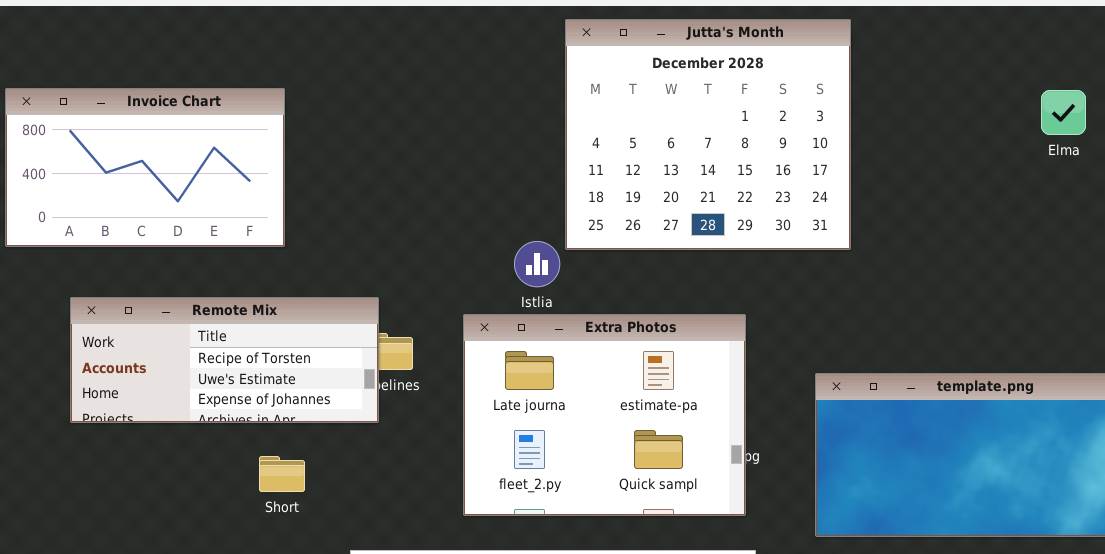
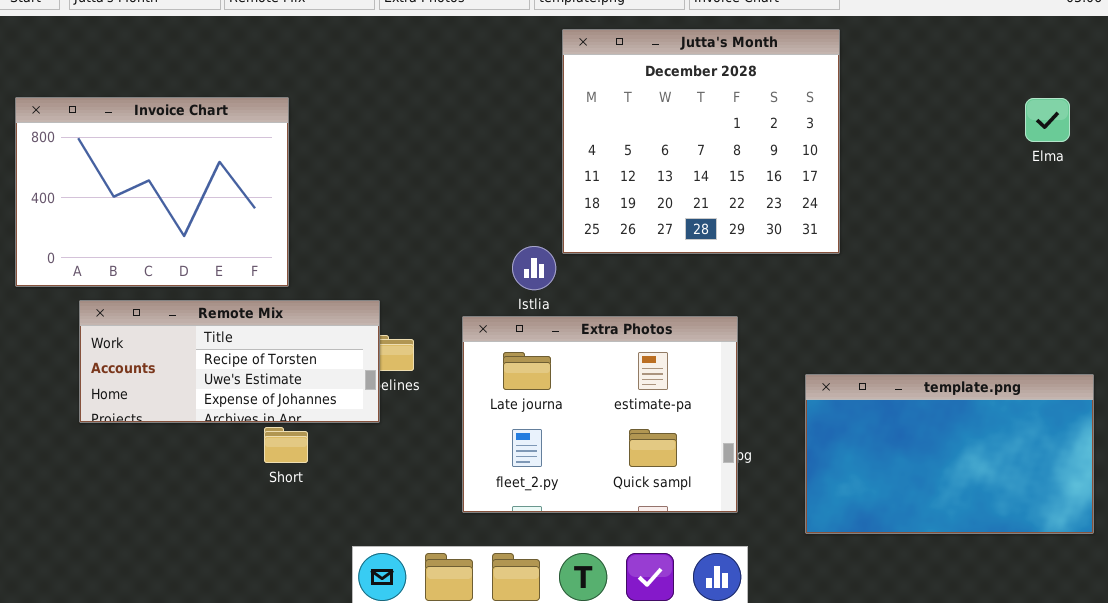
Invoice Chart: [5,88,285,247] -> [15,97,289,287], resized
Short: [259,456,305,492] -> [264,427,308,463], moved

